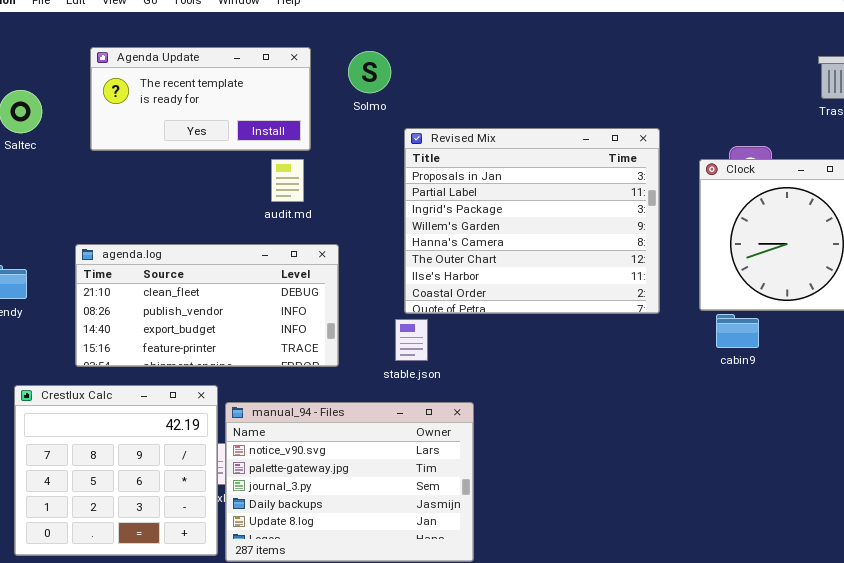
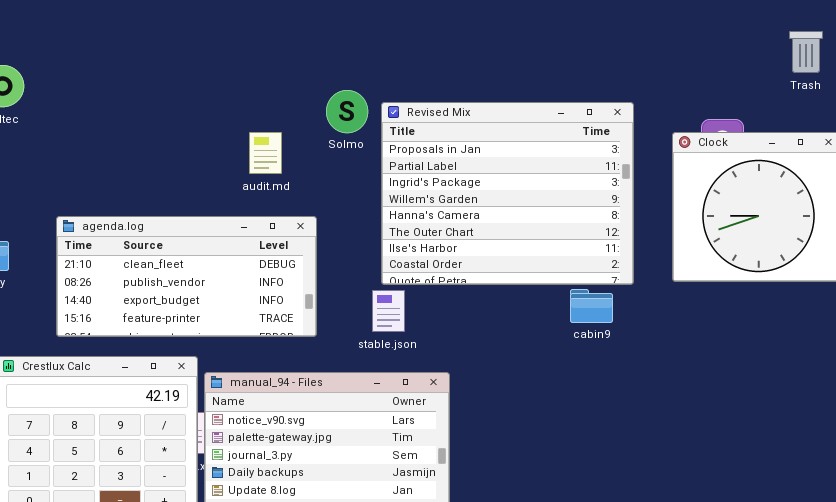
Agenda Update: [90,47,311,151] -> none, closed
Solmo: [348,51,391,93] -> [326,90,368,133], moved
cabin9: [716,314,759,348] -> [570,289,613,323], moved

